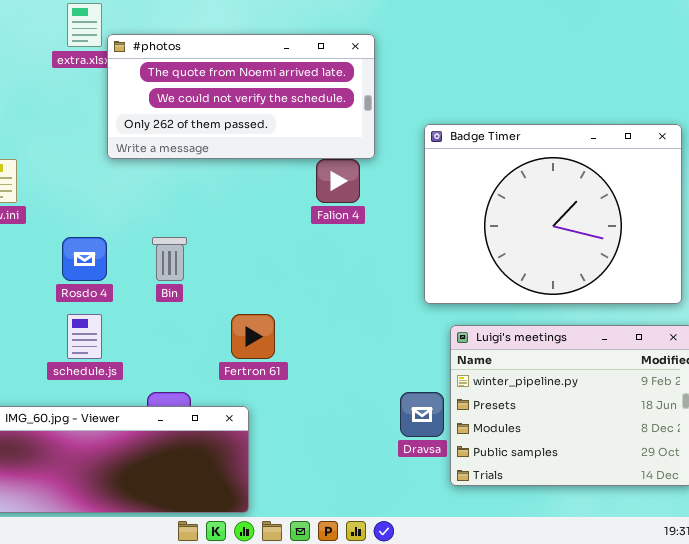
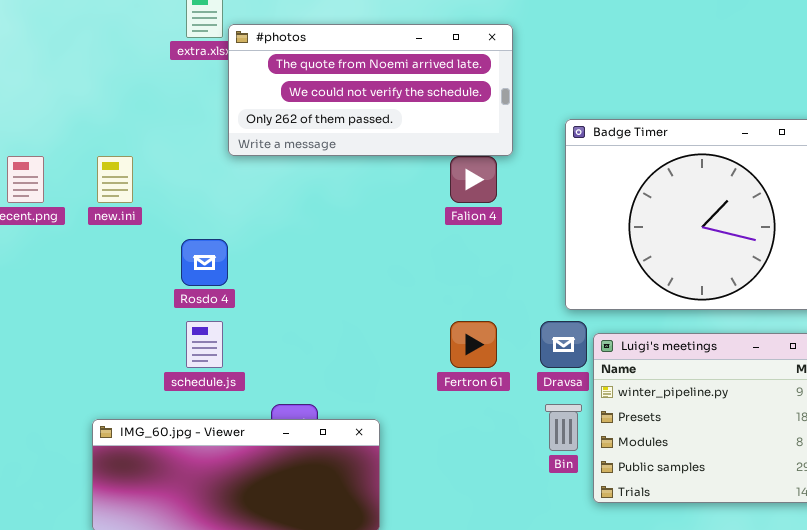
Bin: [152,237,187,281] -> [545,404,582,451], moved
Fertron 61: [231,314,275,359] -> [450,321,497,368], moved
Dravsa: [400,392,444,437] -> [540,321,587,368], moved

